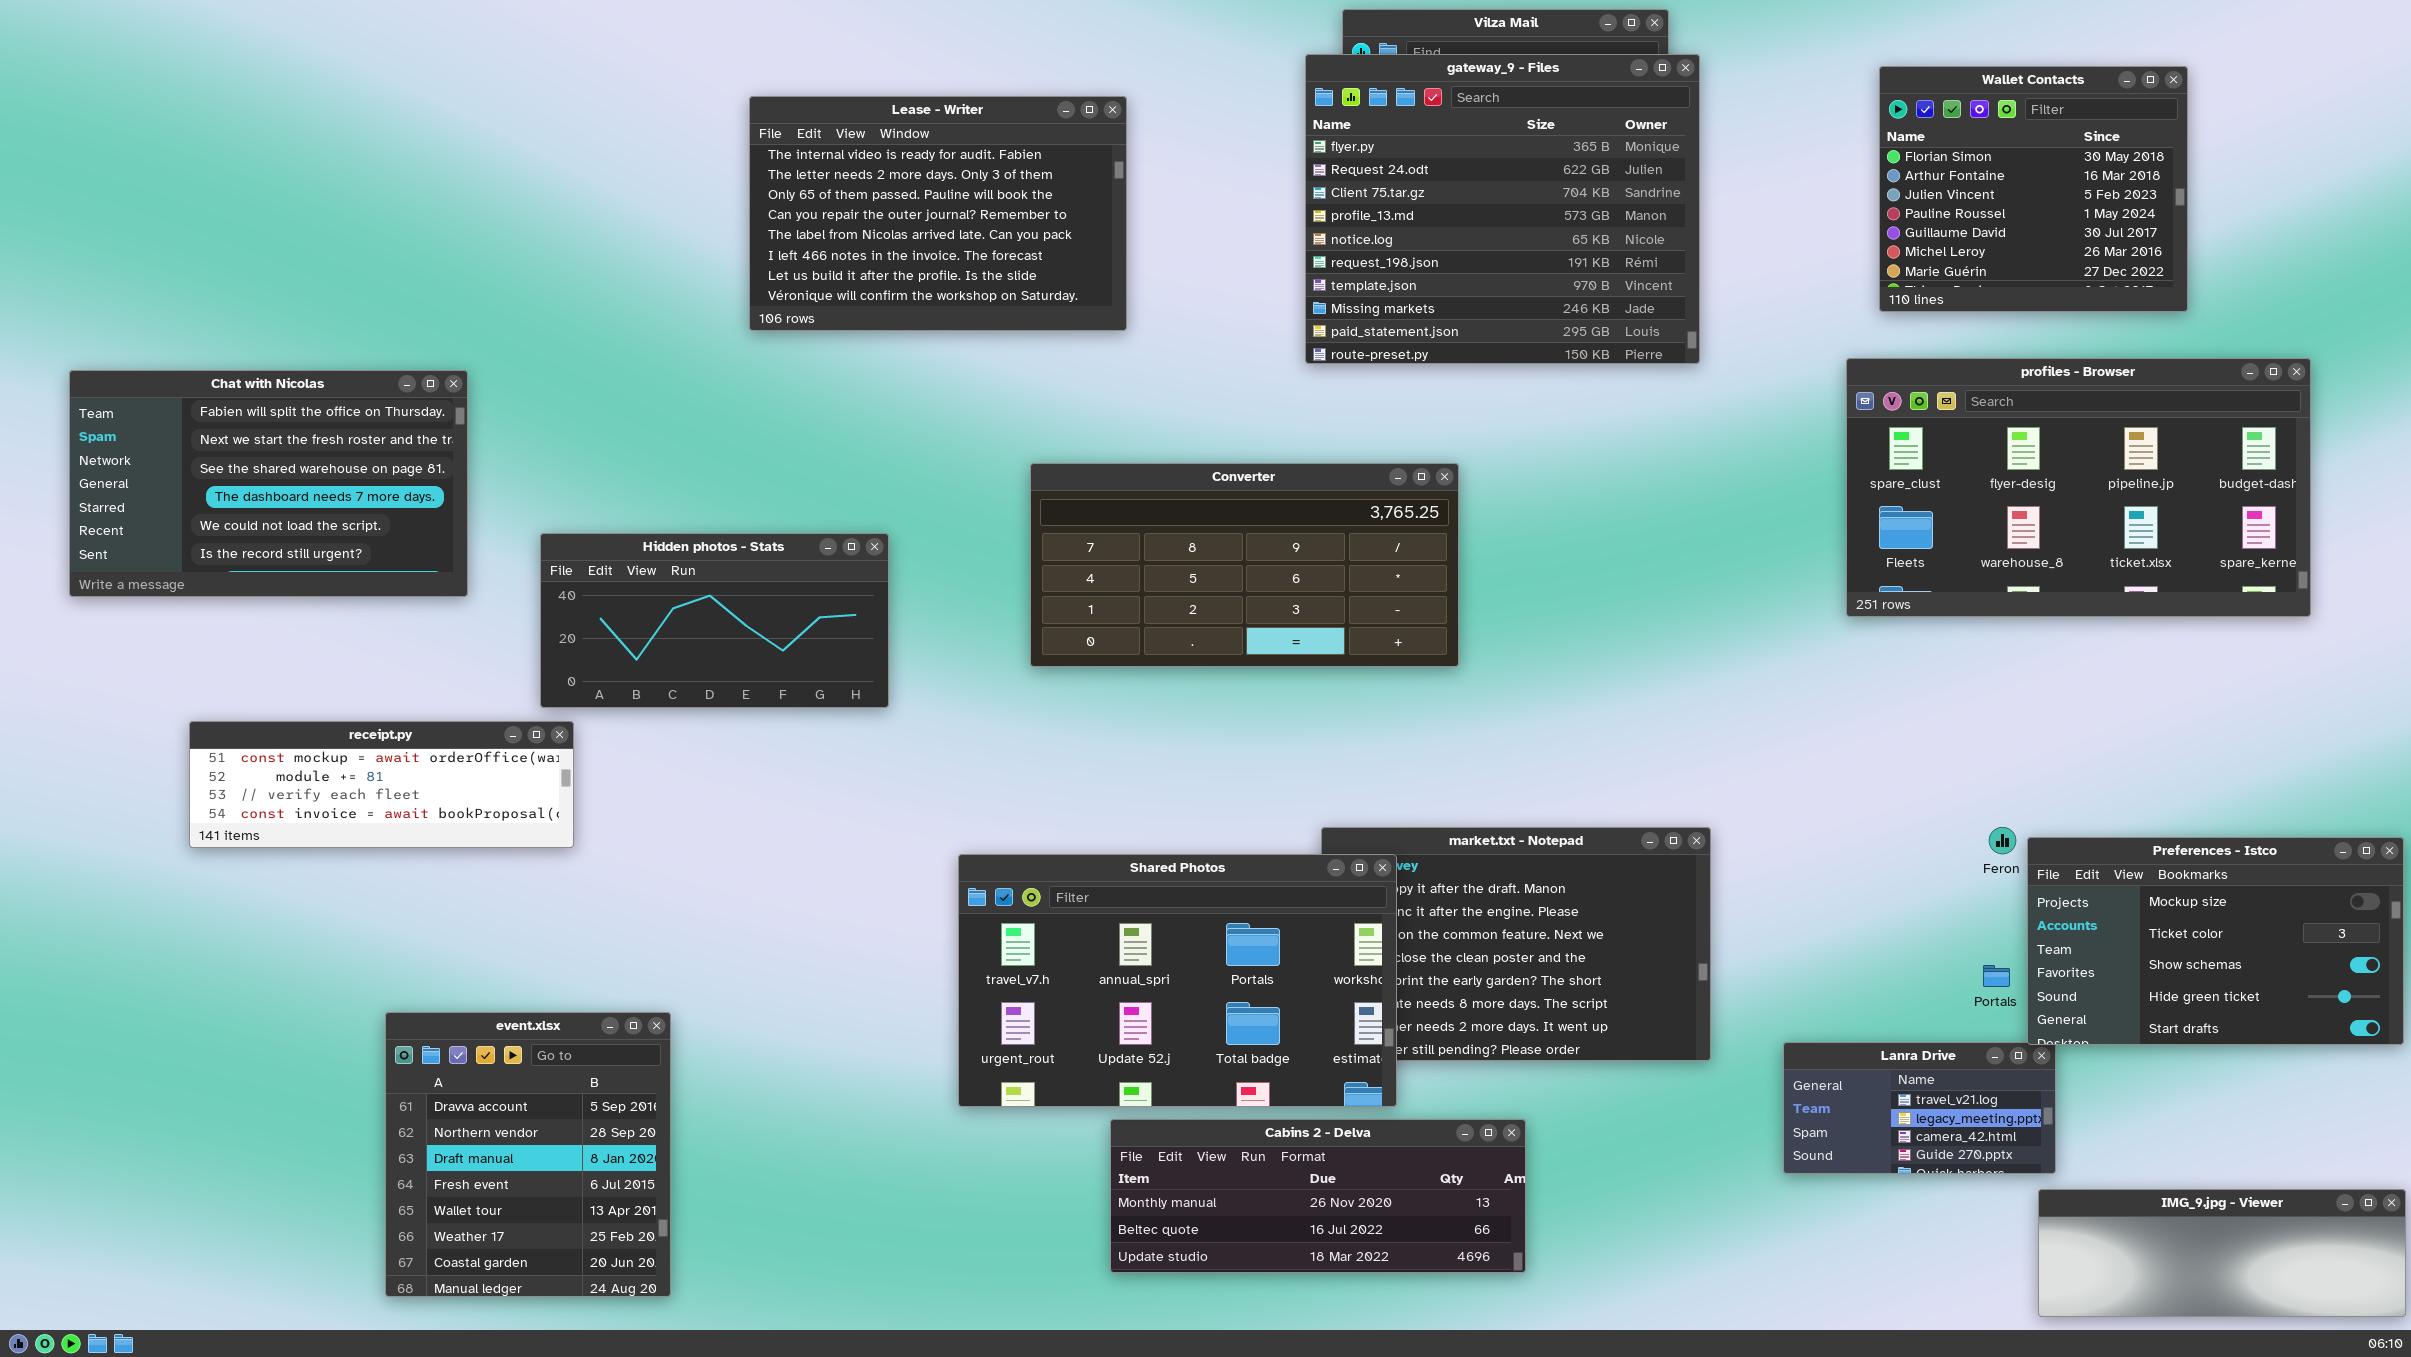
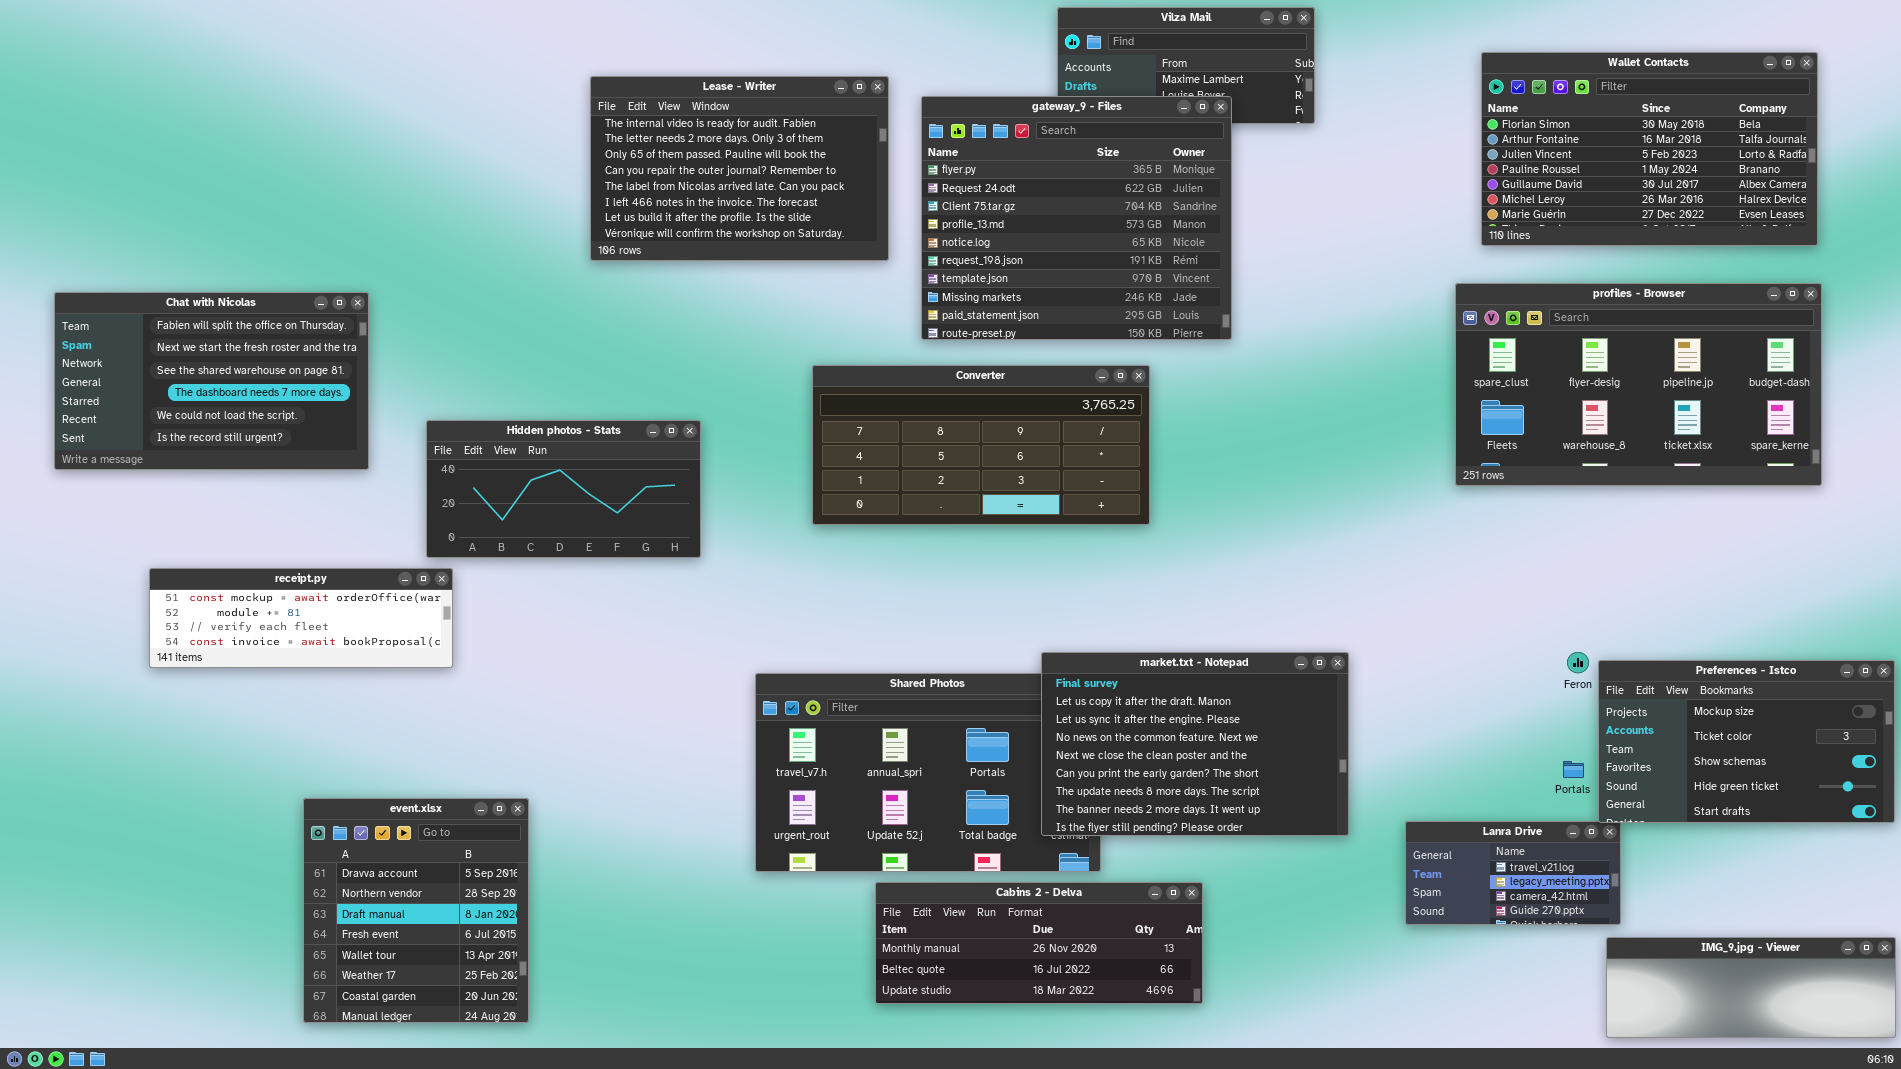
gateway_9 - Files: [1305,54,1700,364] -> [921,96,1232,340], moved
Wallet Contacts: [1879,66,2188,312] -> [1481,52,1818,246], resized
market.txt - Notepad: [1321,827,1711,1061] -> [1041,652,1349,836], raised

